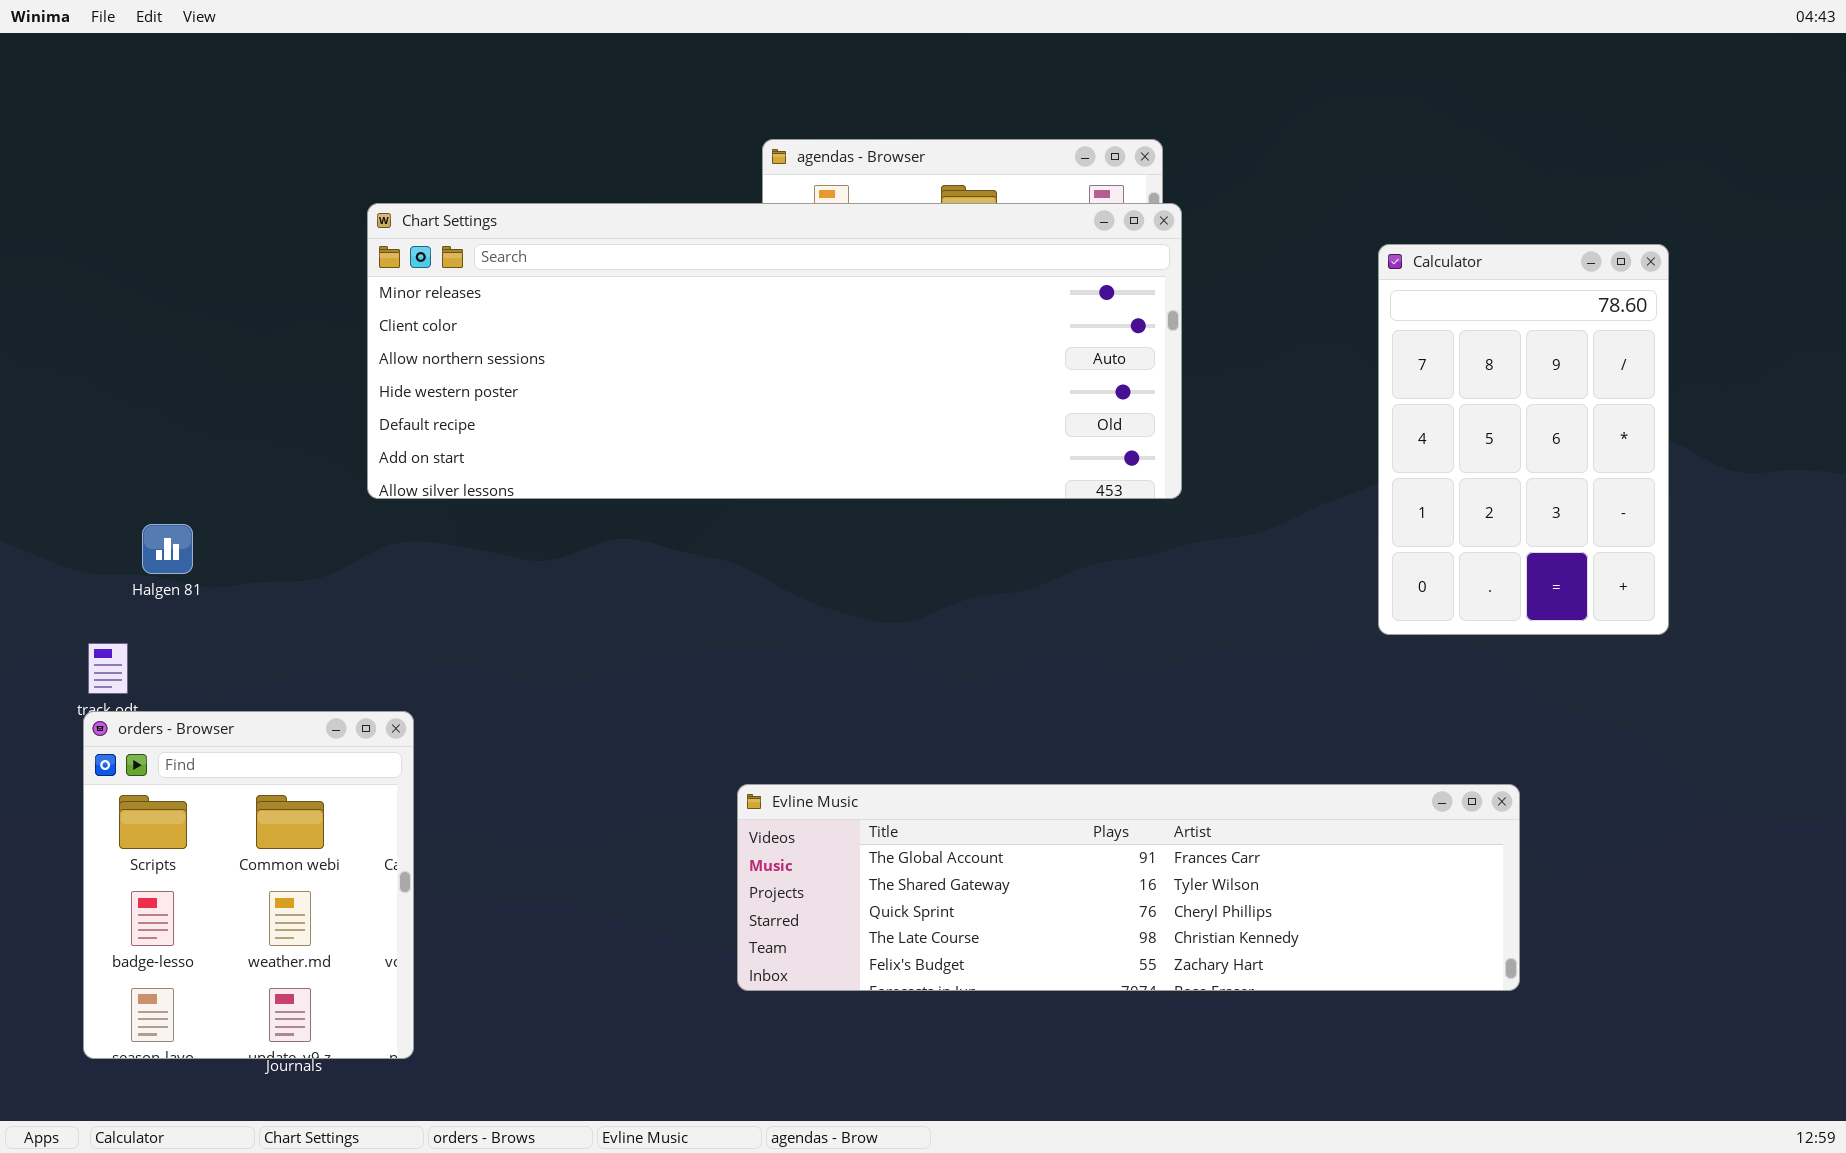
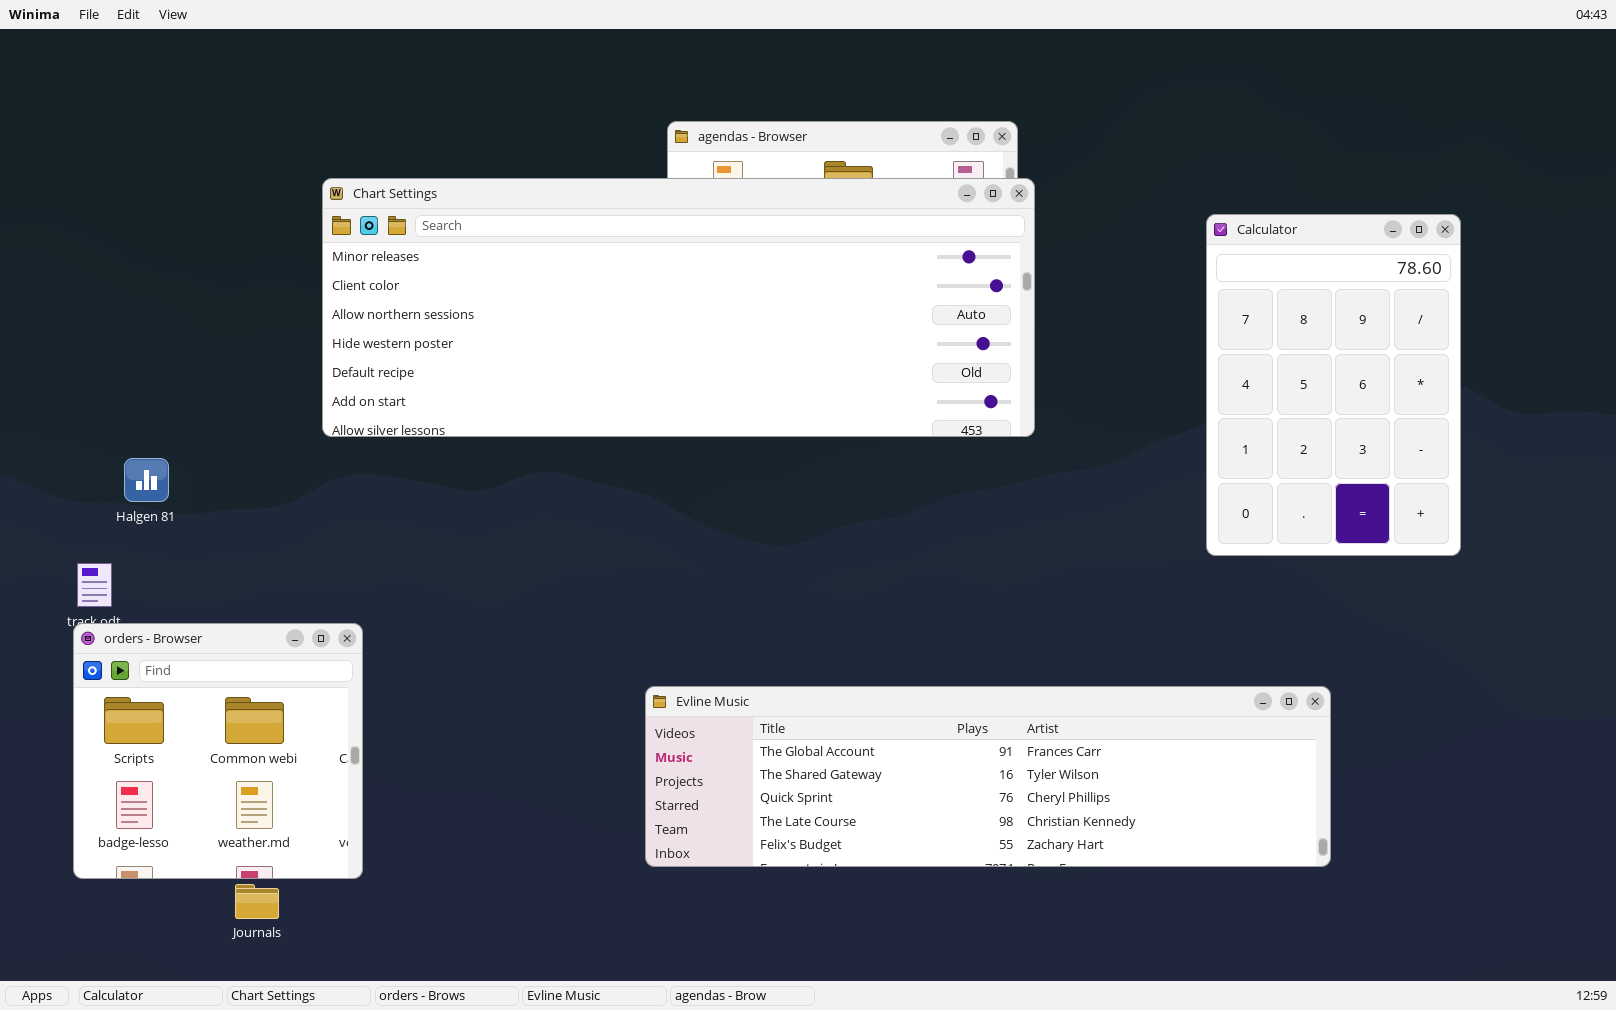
orders - Browser: [83,711,414,1059] -> [73,623,363,879], resized

